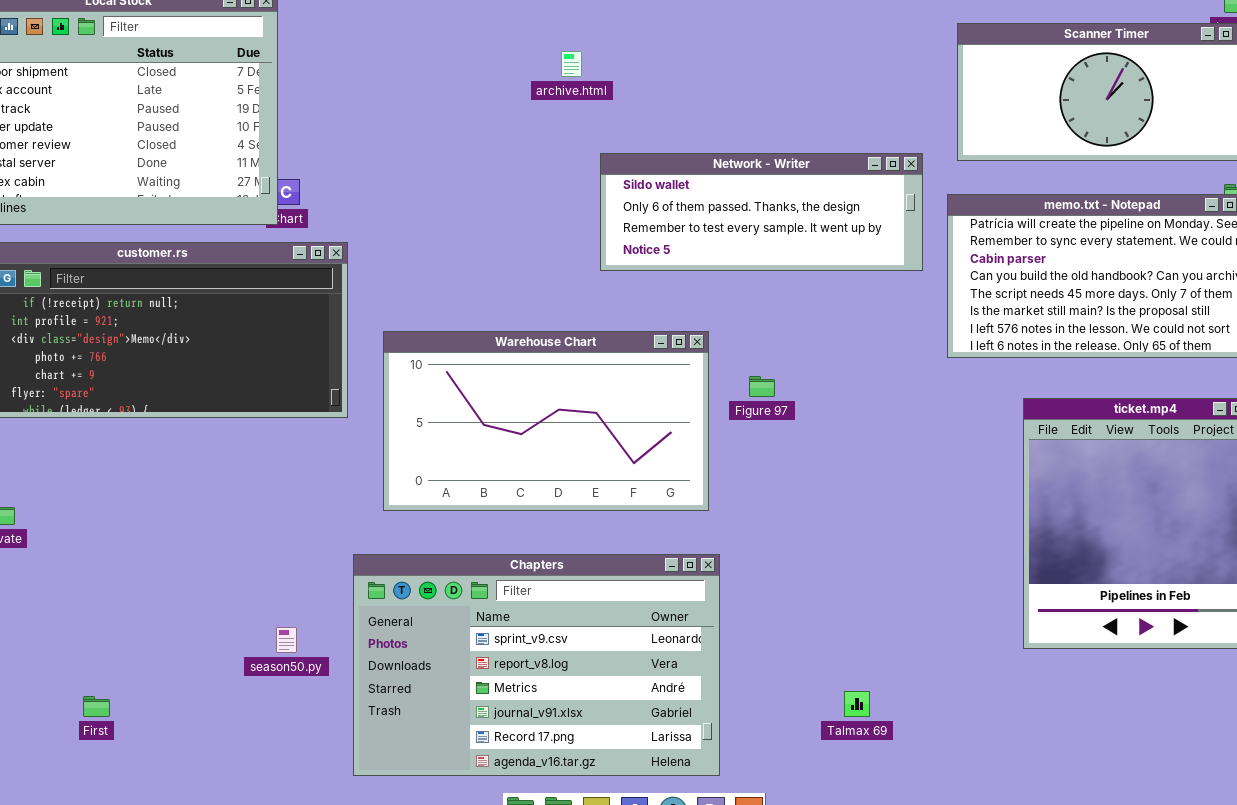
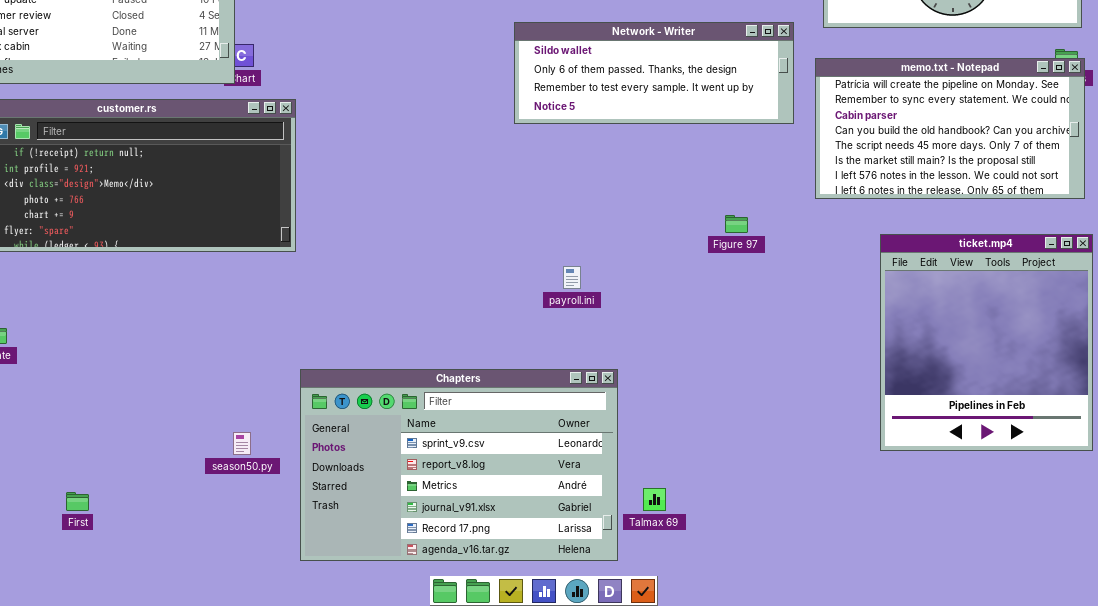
Warehouse Chart: [383,331,709,511] -> none, closed
Figure 97: [749,376,775,397] -> [725,215,748,233], moved
Talmax 69: [844,691,870,717] -> [643,488,666,511], moved

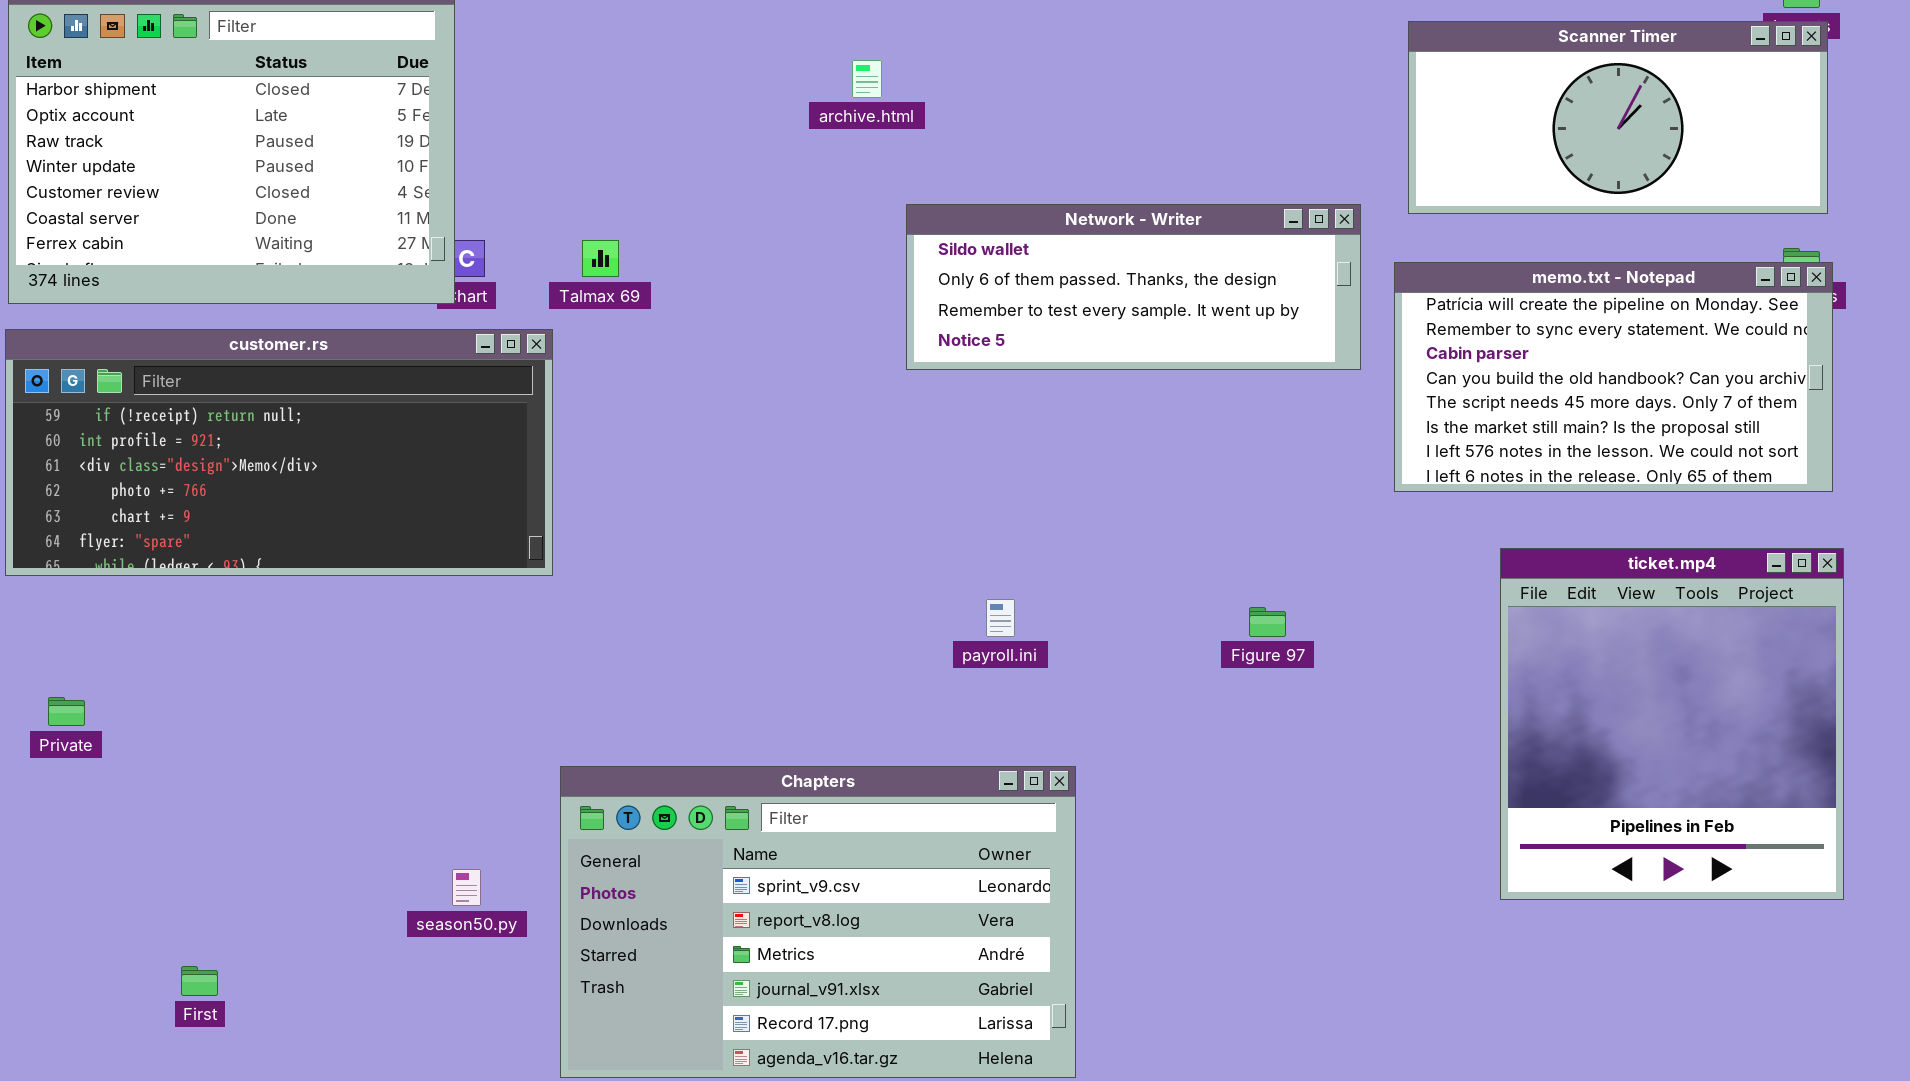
Figure 97: [725,215,748,233] -> [1249,607,1286,637], moved
Talmax 69: [643,488,666,511] -> [582,240,619,277], moved

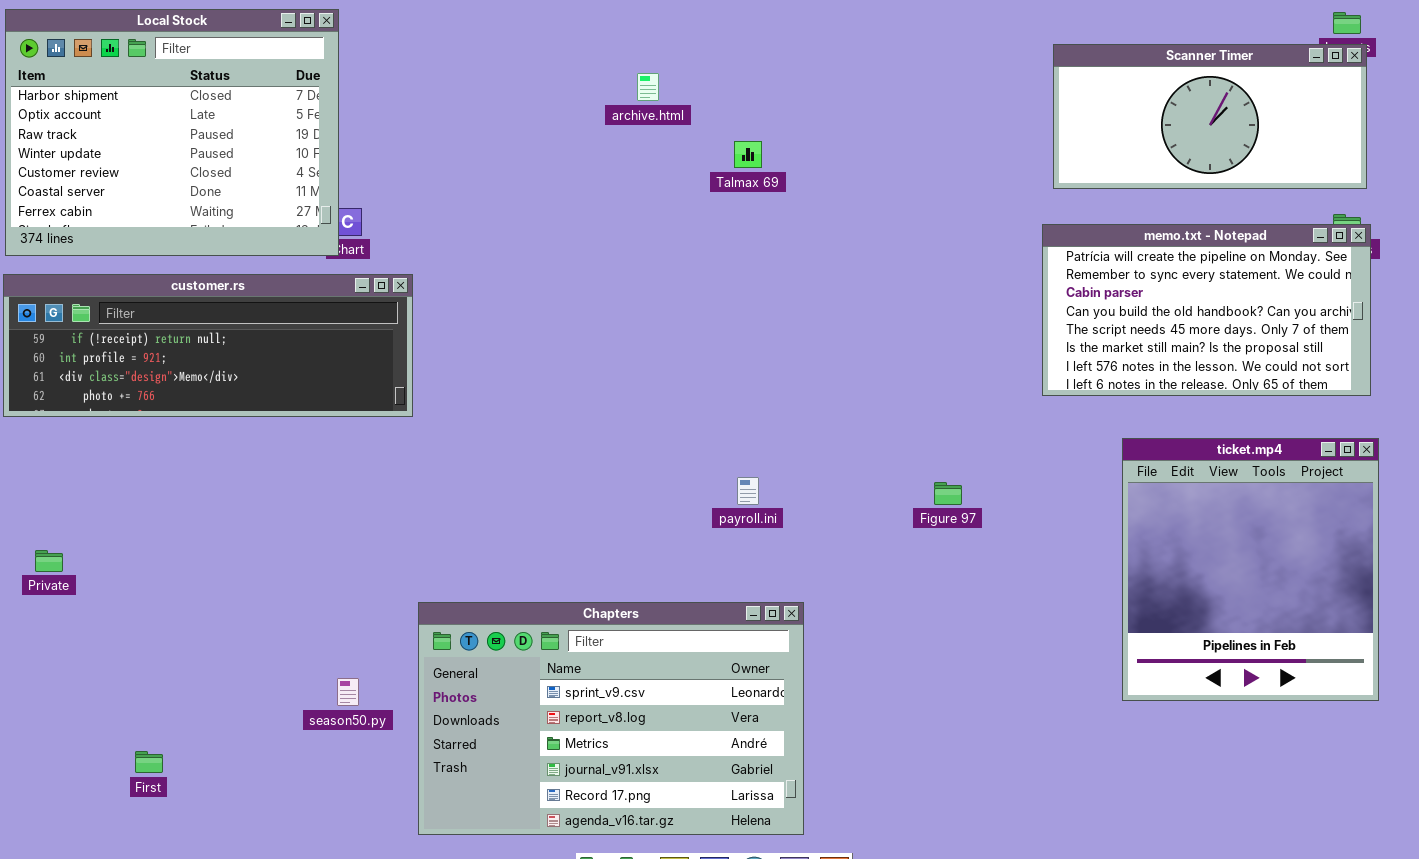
Network - Writer: [906,204,1361,370] -> none, closed
Talmax 69: [582,240,619,277] -> [734,141,762,168], moved
customer.rs: [5,329,553,576] -> [3,274,413,417], resized

